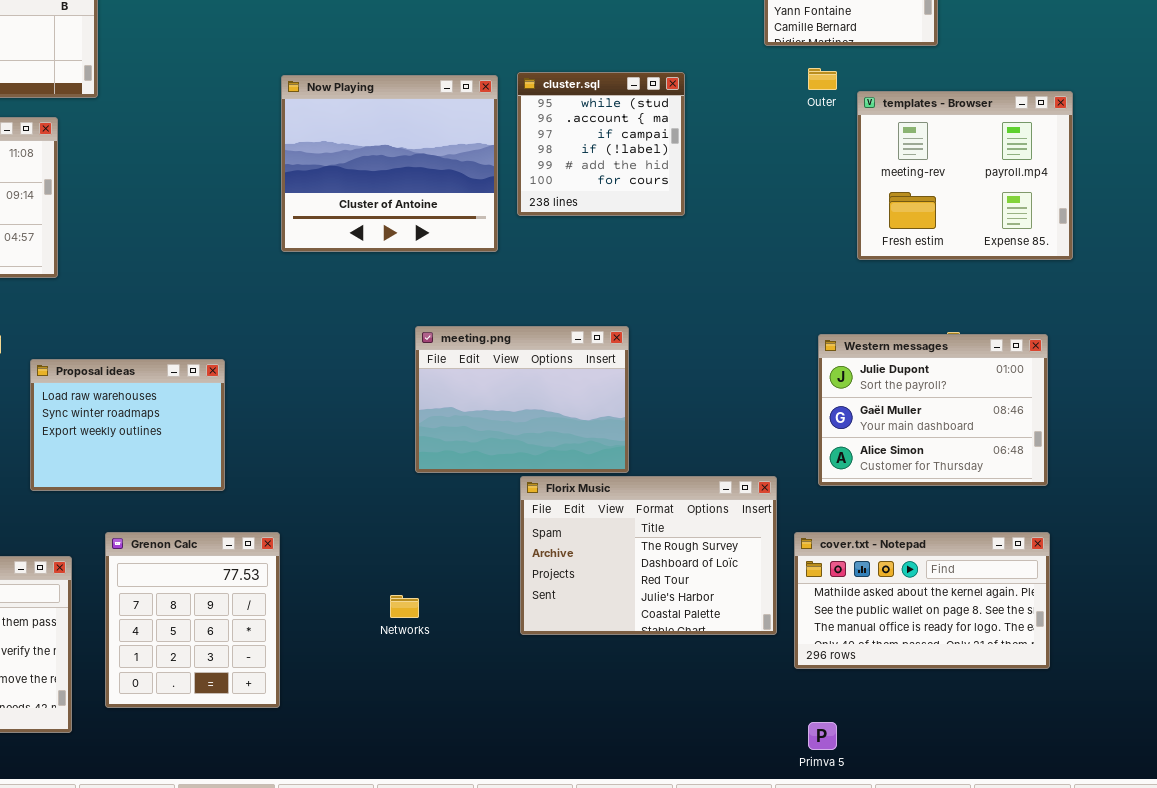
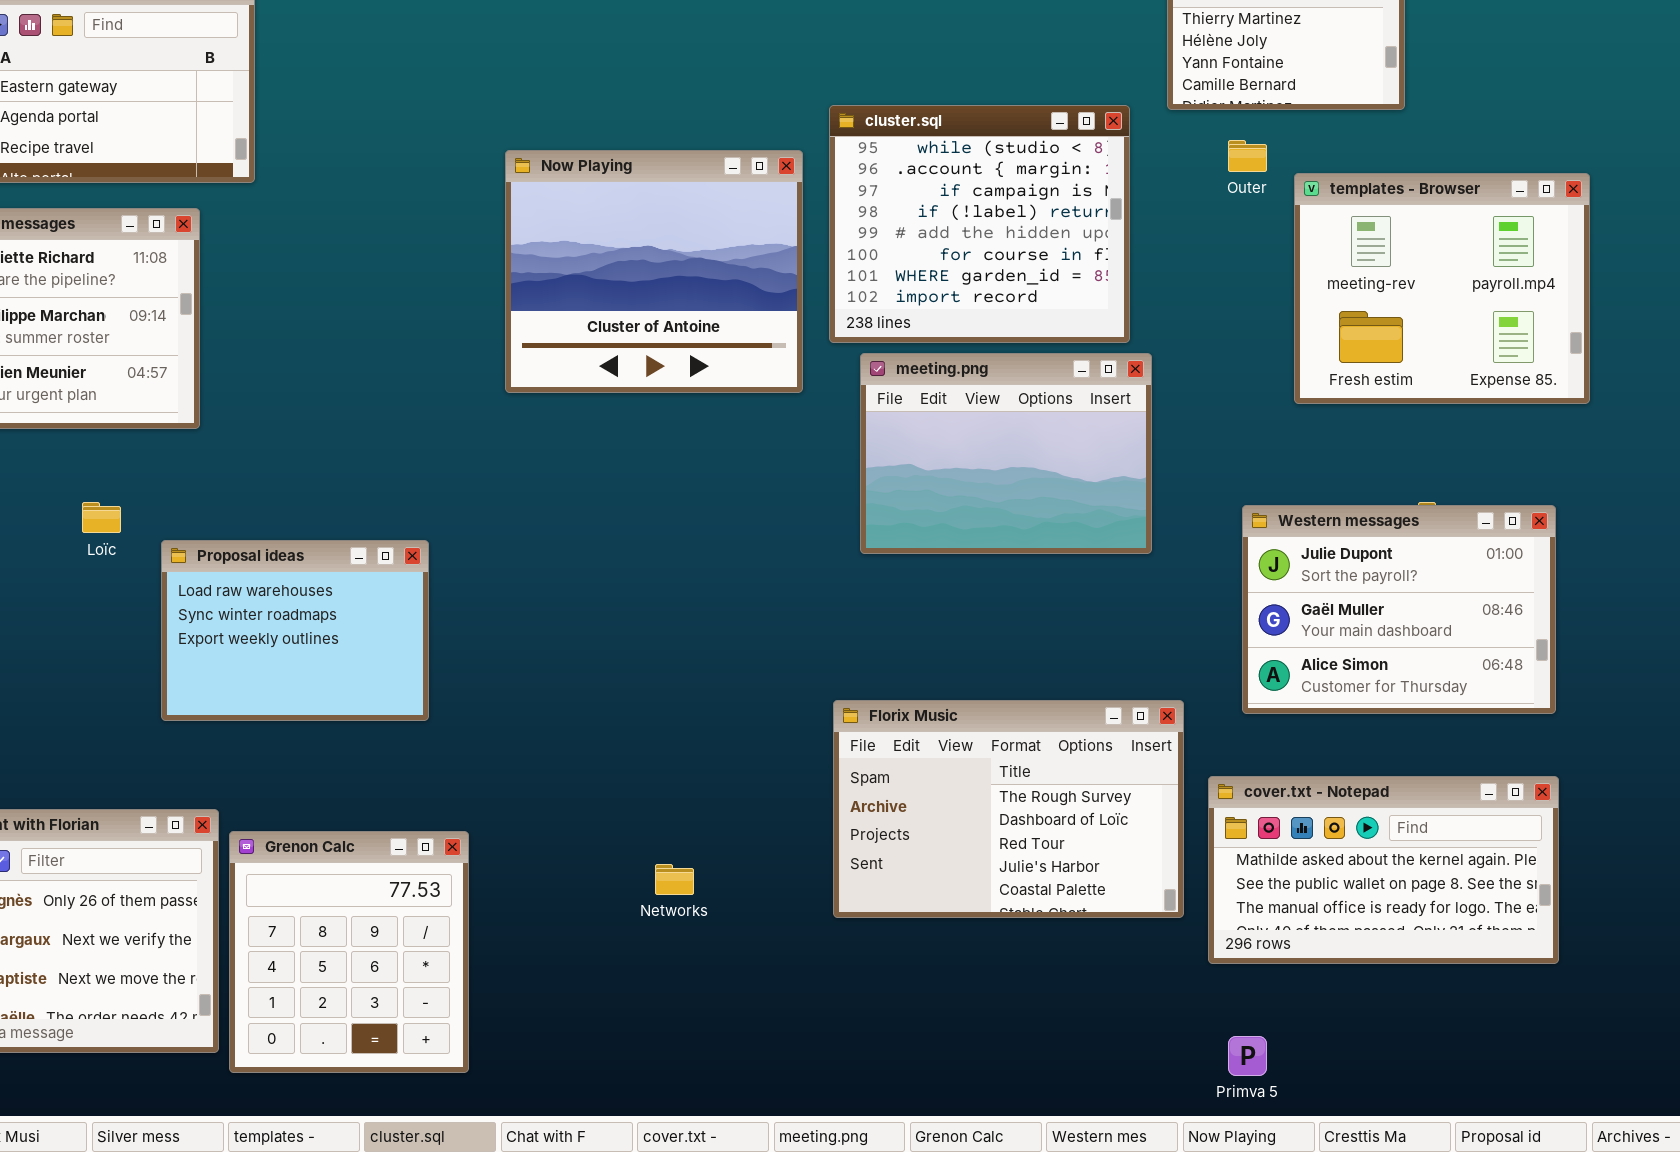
cluster.sql: [517,72,685,216] -> [829,105,1130,343], resized
meeting.png: [415,326,629,473] -> [860,353,1152,554], moved
Grenon Calc: [105,532,280,708] -> [229,831,469,1073], moved

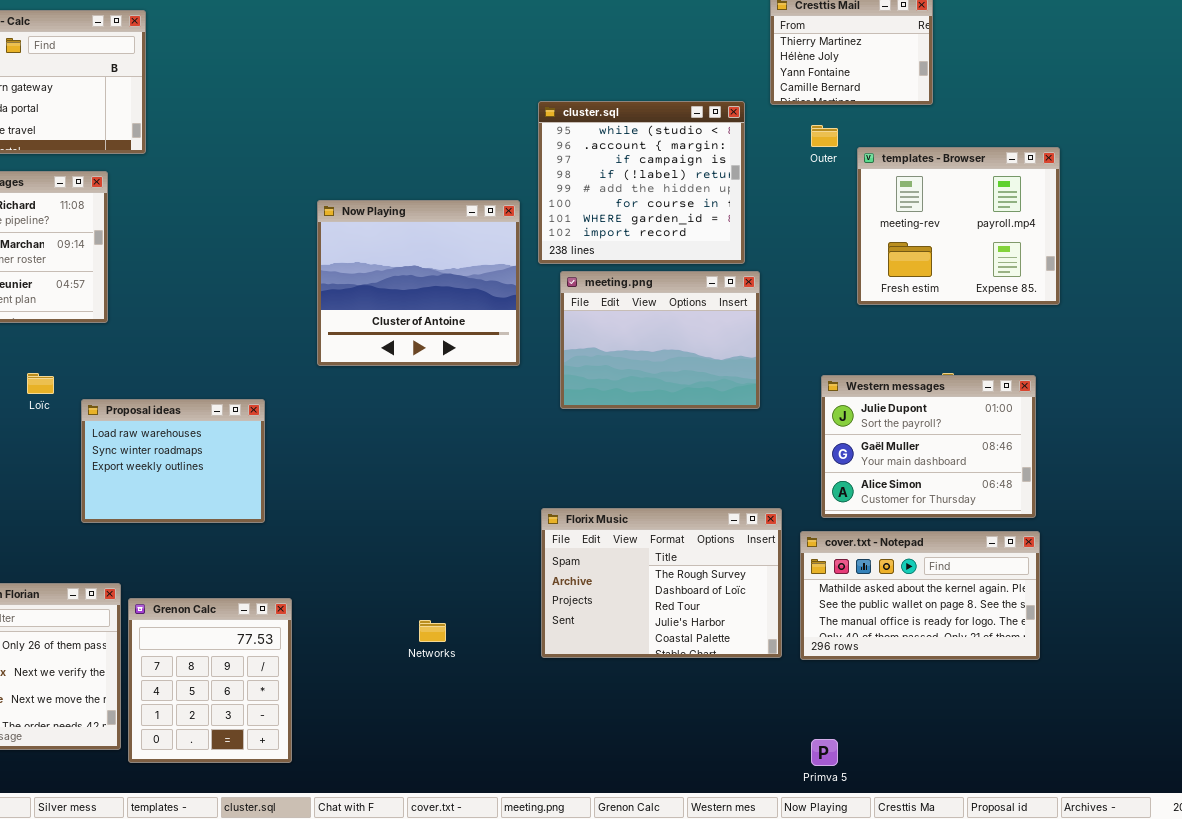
Now Playing: [505,150,803,393] -> [317,200,520,366], moved
cover.txt - Notepad: [1208,776,1559,964] -> [800,531,1040,660], moved

